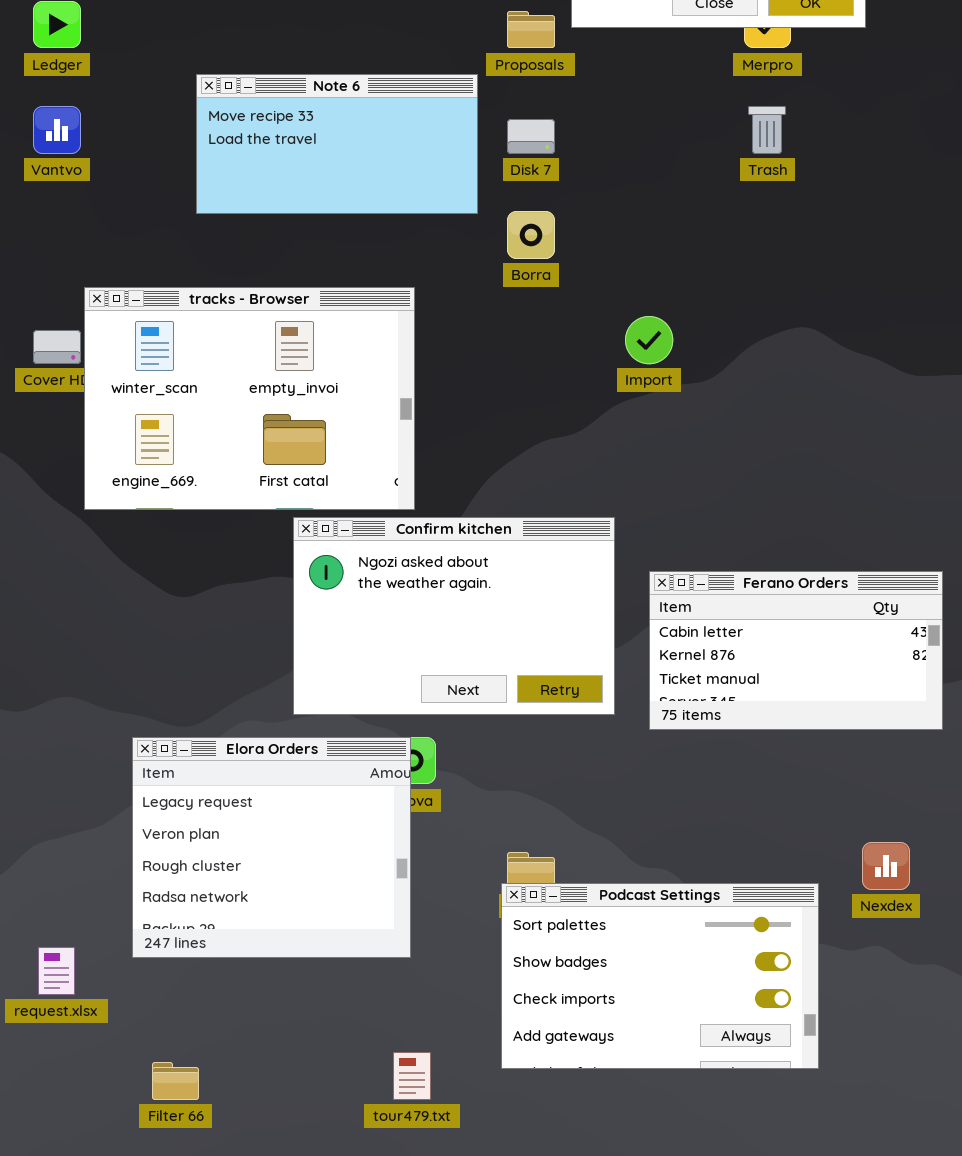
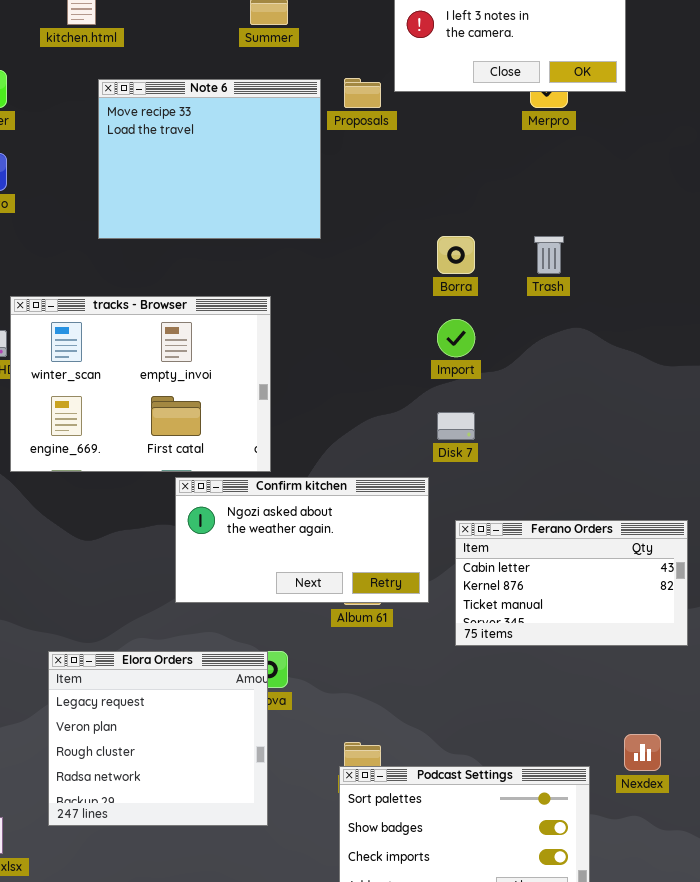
Note 6: [196,74,478,214] -> [98,79,321,239], resized
Trash: [748,106,786,154] -> [534,236,564,274], moved
Disk 7: [507,119,555,154] -> [437,412,475,440], moved
Borra: [507,211,555,259] -> [437,236,475,274], moved
Confirm kitchen: [293,517,615,715] -> [175,477,429,603], resized

